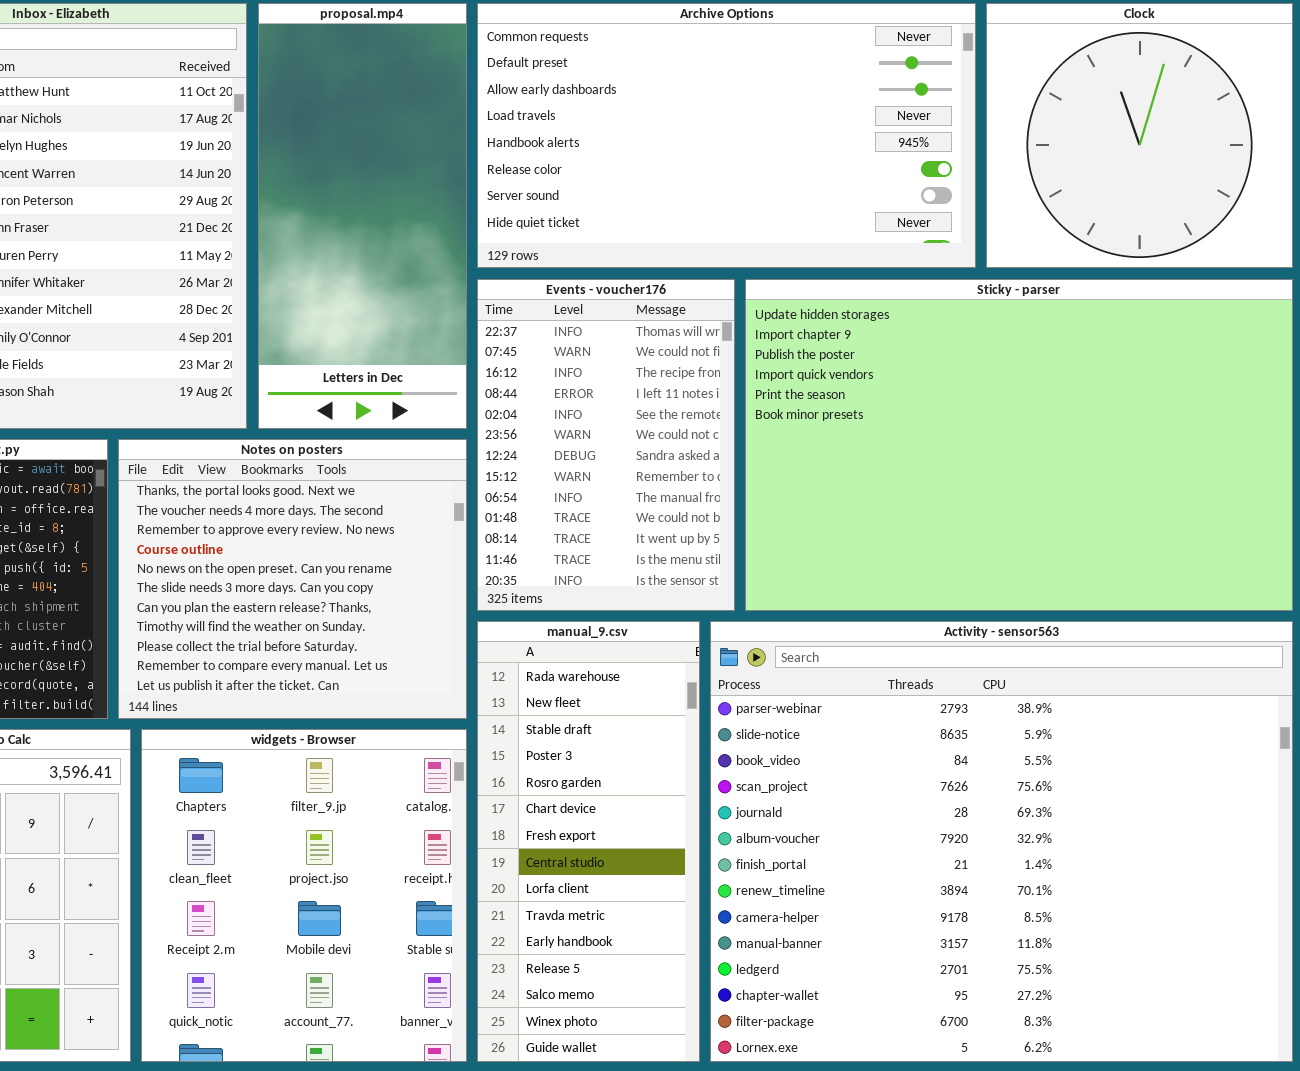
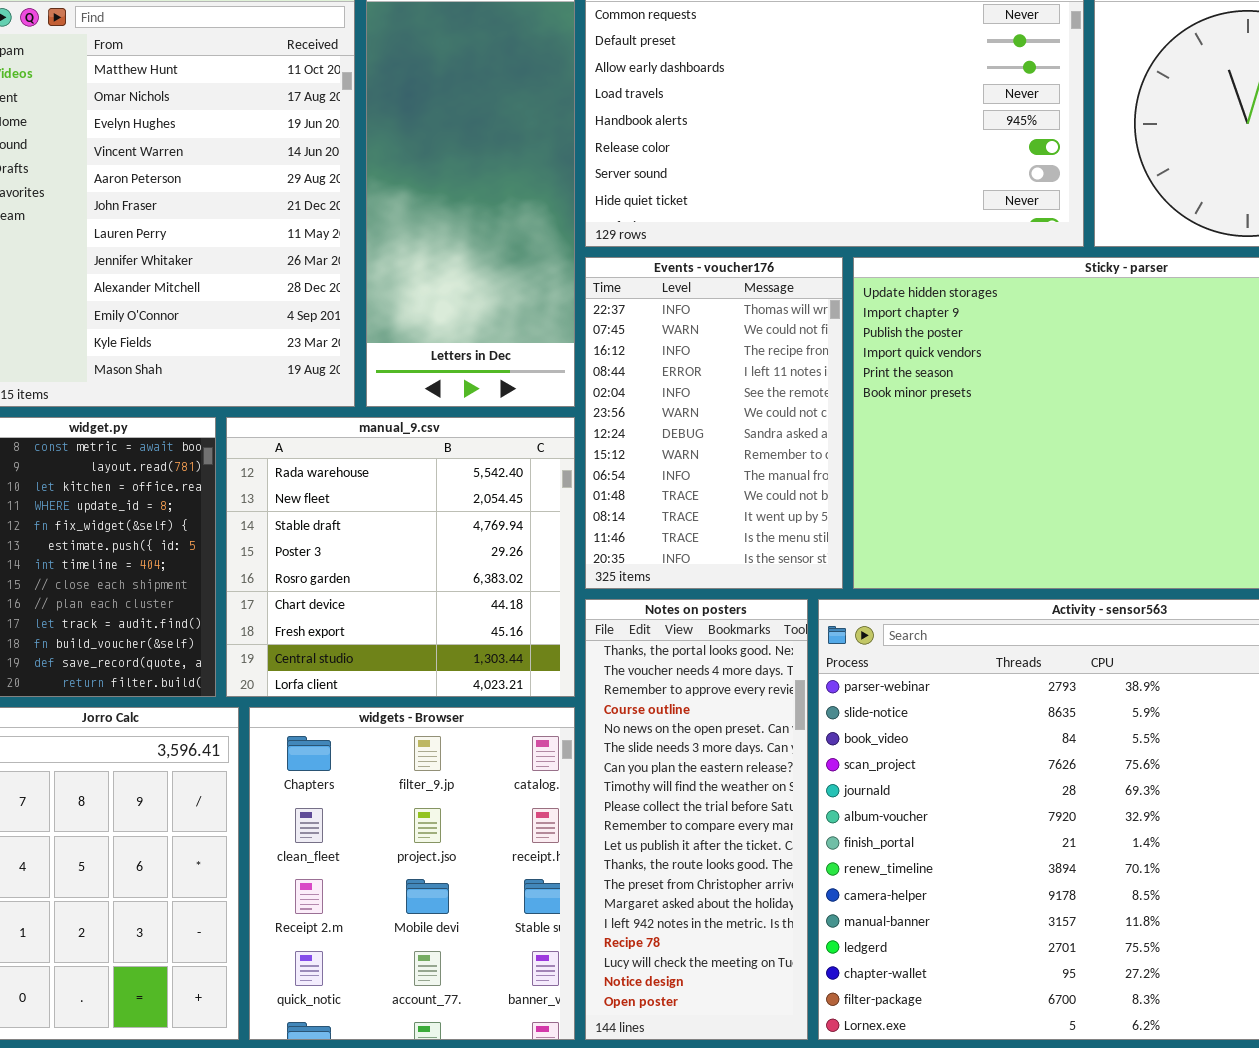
Notes on posters: [118,439,467,719] -> [585,599,808,1040], moved, resized
manual_9.csv: [477,621,700,1062] -> [226,417,575,697], moved, resized

